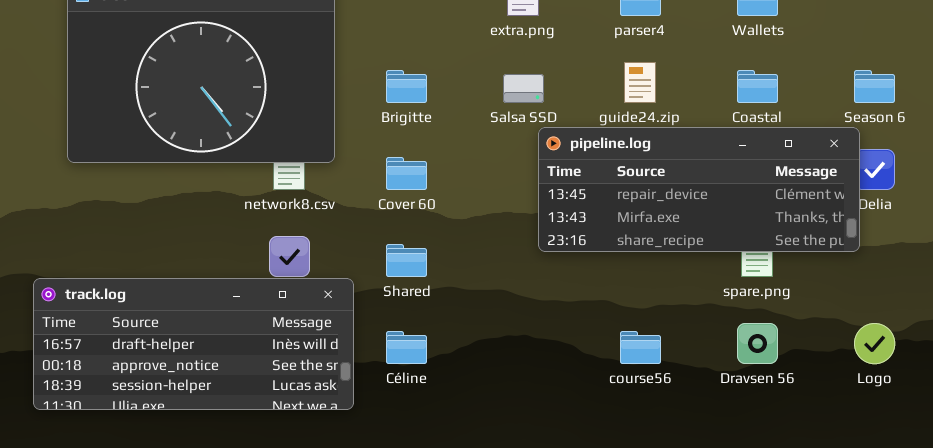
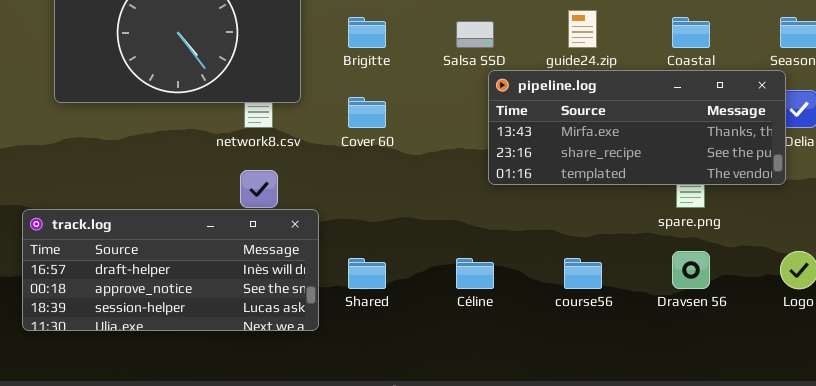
pipeline.log: [538,127,860,252] -> [488,70,786,185], scrolled down 1 row
Shared: [386,244,427,277] -> [348,258,386,289], moved
Céline: [386,331,427,364] -> [456,258,494,289], moved

